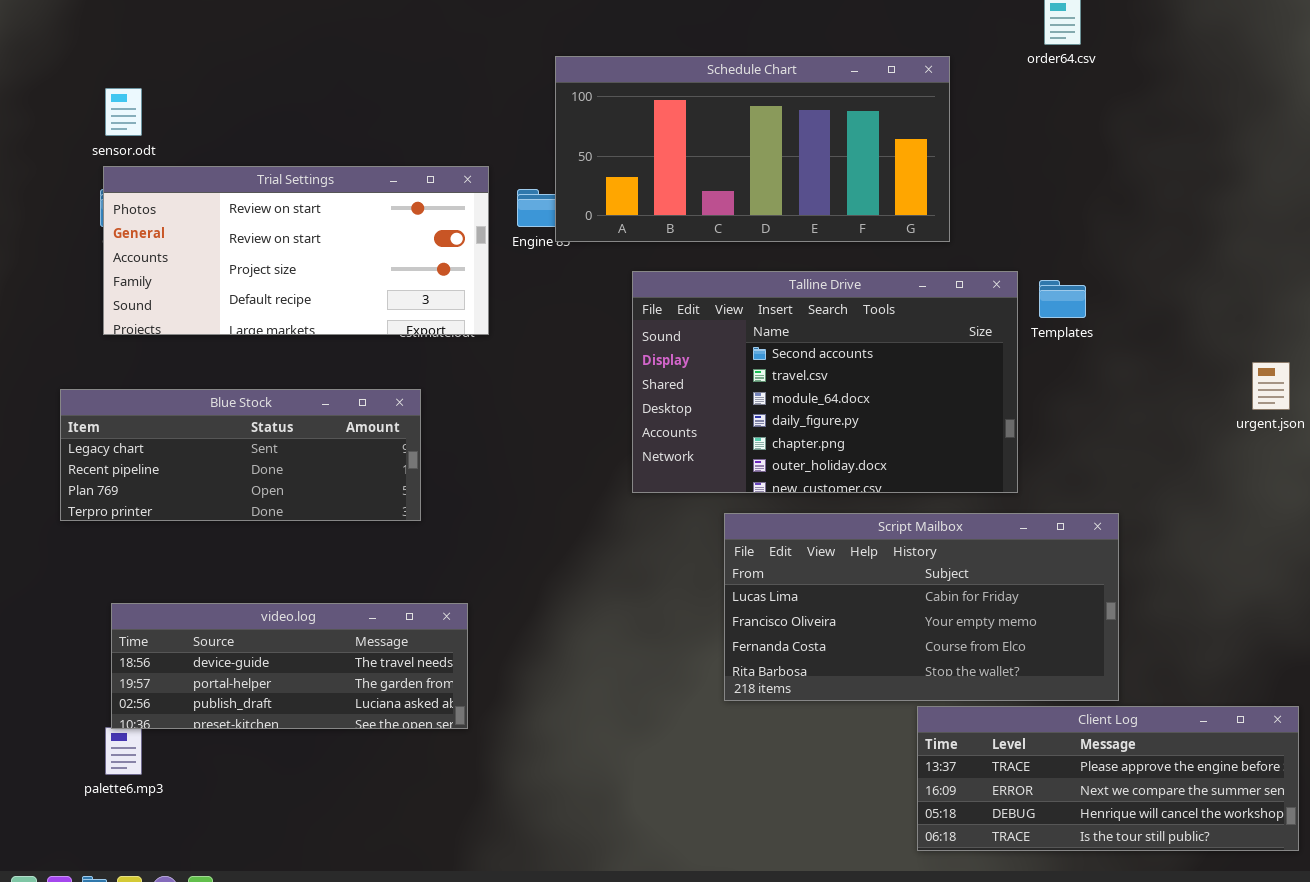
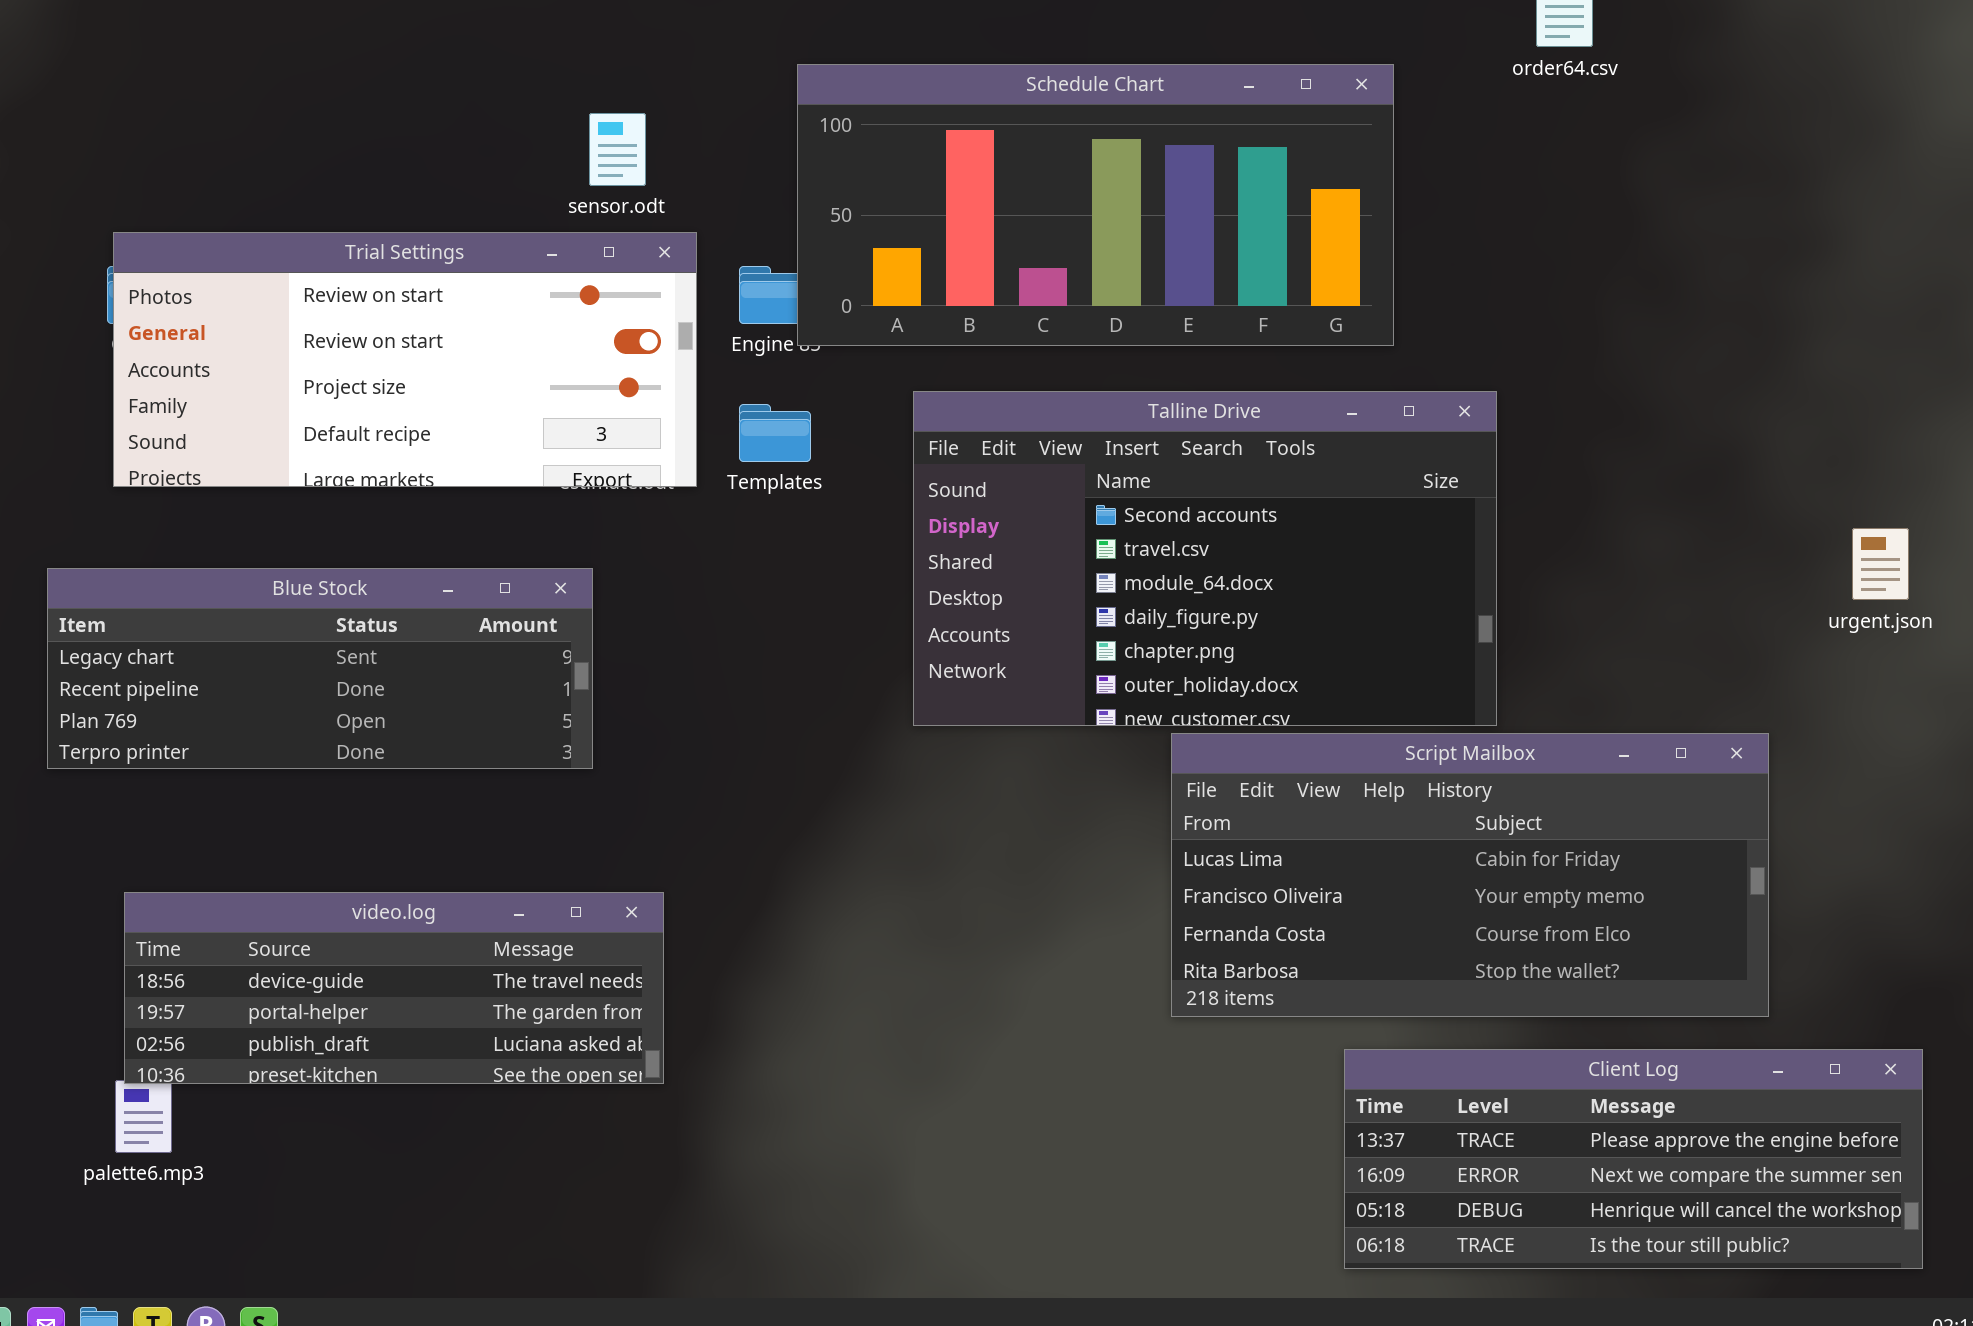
sensor.odt: [105,88,142,136] -> [589,113,646,186], moved
Templates: [1039,280,1086,318] -> [739,404,811,462], moved
Script Mailbox: [724,513,1119,701] -> [1171,733,1769,1017], moved

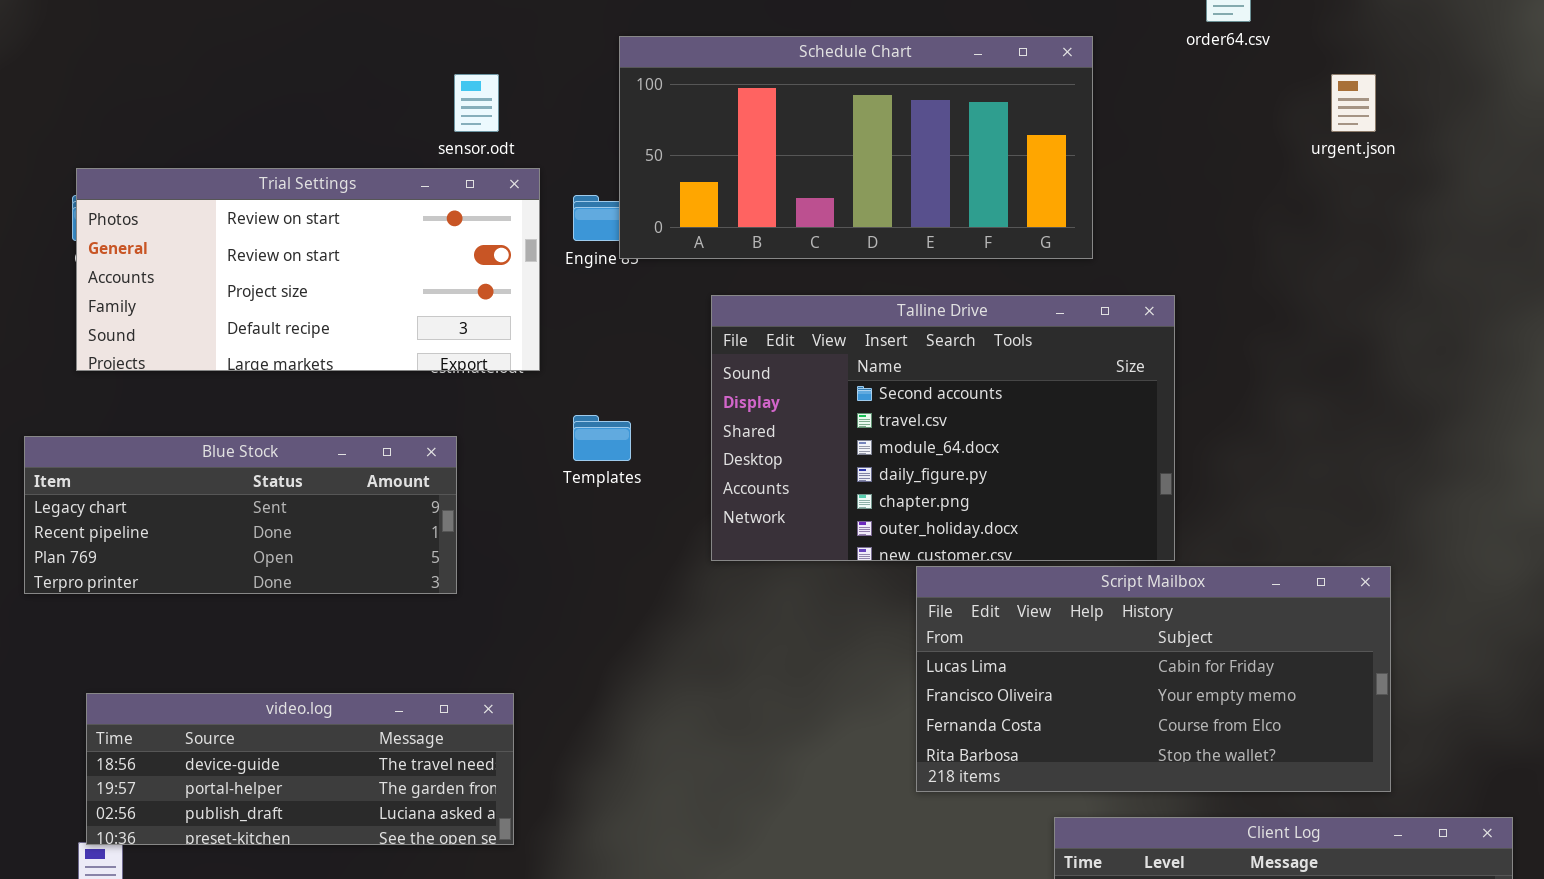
Templates: [739,404,811,462] -> [573,415,631,461], moved
urgent.json: [1852,528,1909,600] -> [1331,74,1376,132], moved

